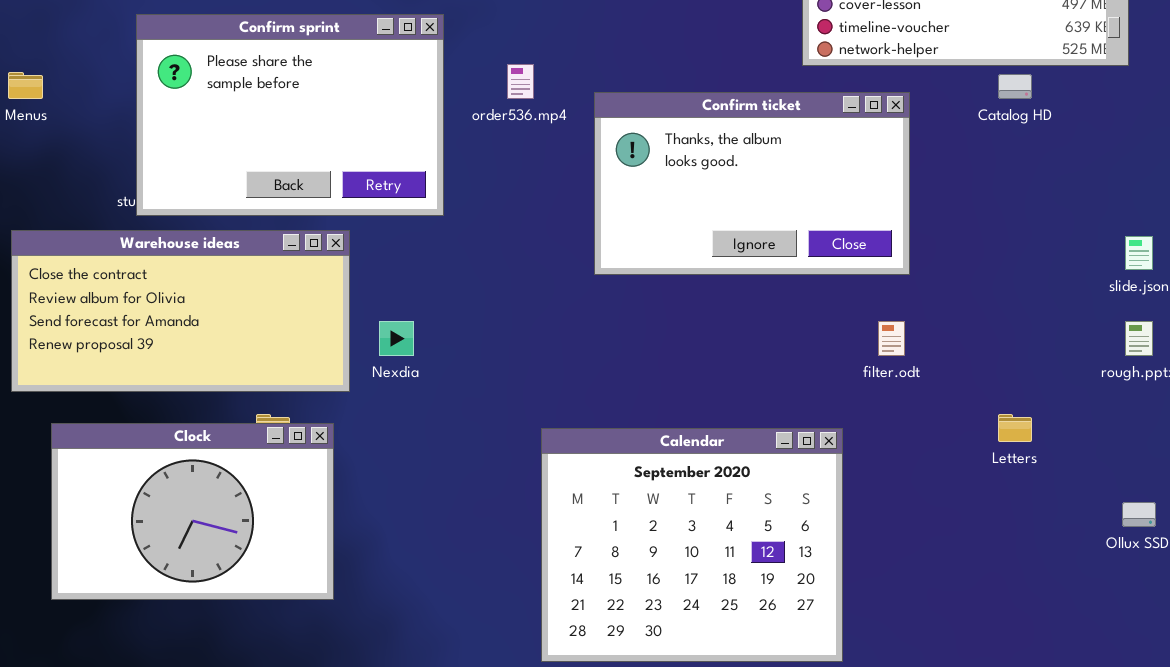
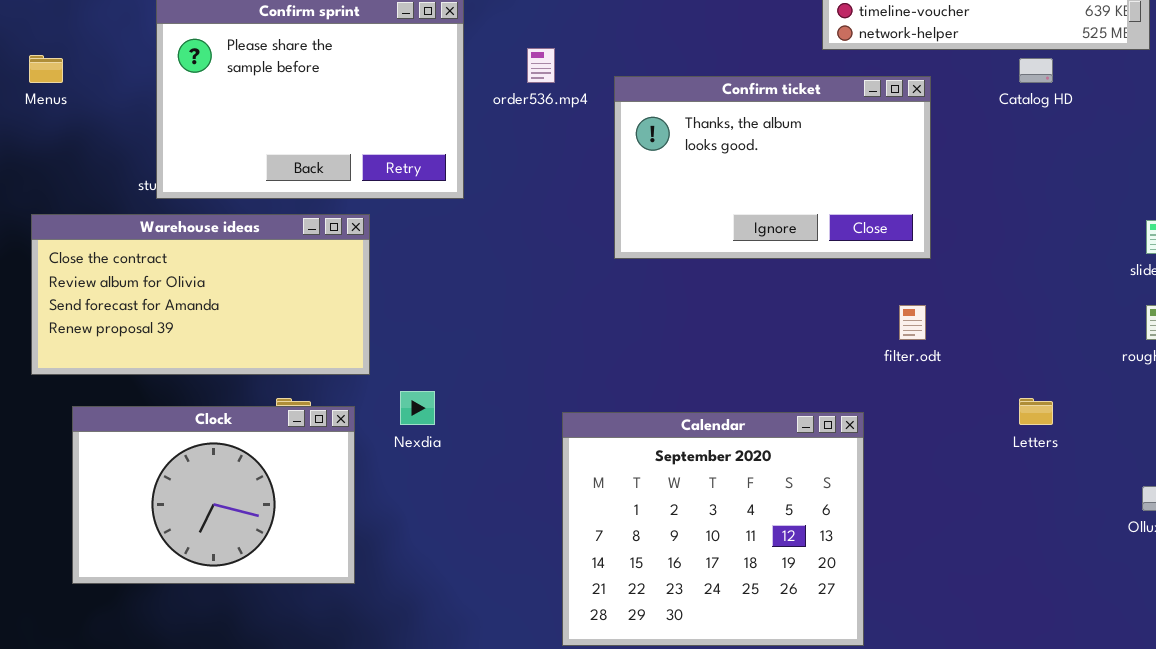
Nexdia: [379,321,414,356] -> [400,391,435,425], moved

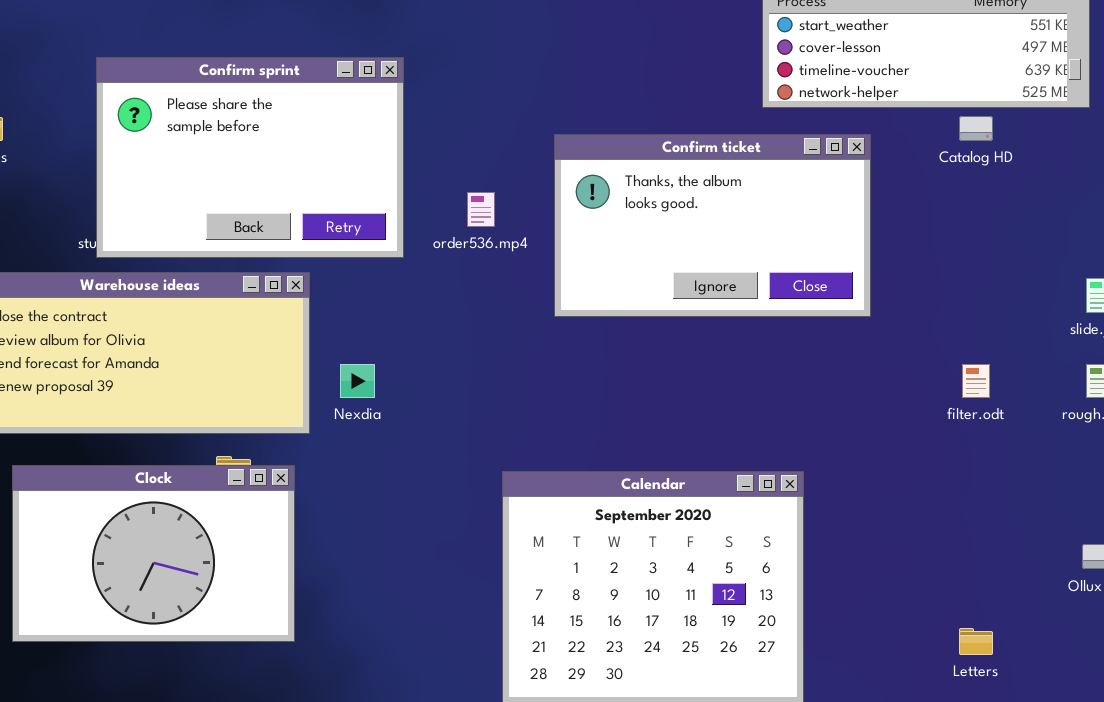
order536.mp4: [527,48,555,83] -> [467,192,495,227], moved
filter.odt: [899,305,926,340] -> [962,364,990,398], moved
Nexdia: [400,391,435,425] -> [340,364,375,398], moved
Letters: [1019,398,1053,425] -> [959,628,993,655], moved

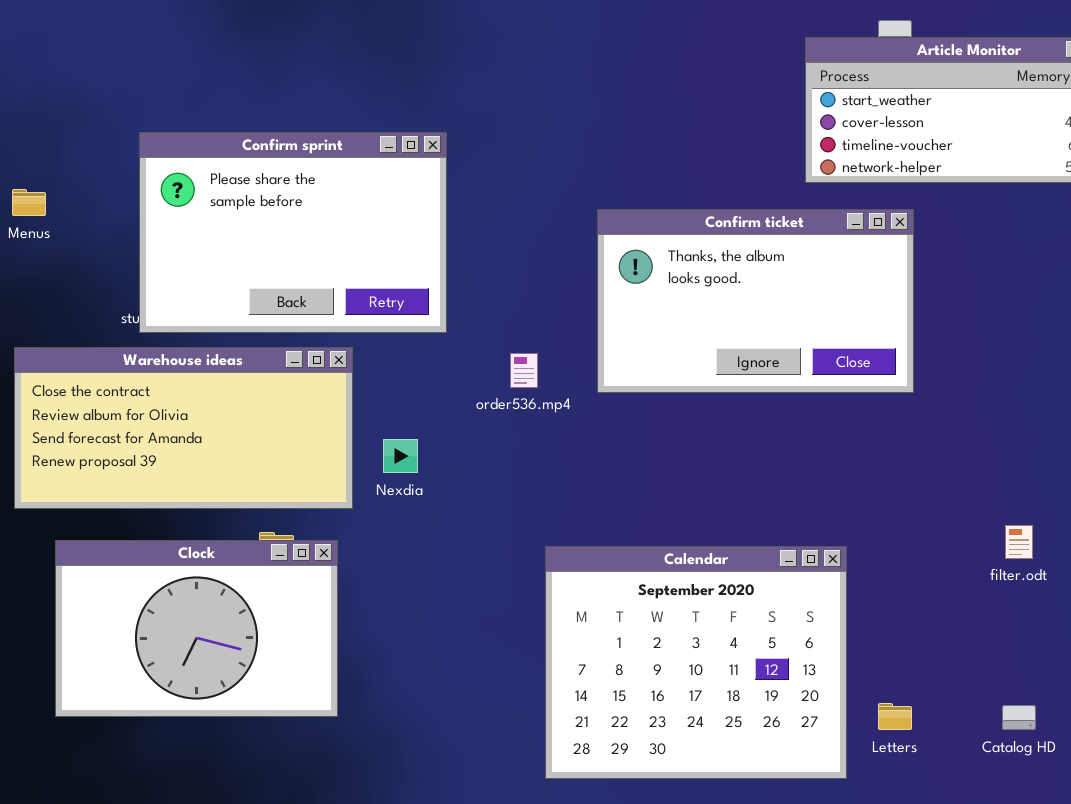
Catalog HD: [959,116,993,141] -> [1002,705,1036,730], moved
order536.mp4: [467,192,495,227] -> [510,353,538,388], moved
filter.odt: [962,364,990,398] -> [1005,525,1033,559], moved
Letters: [959,628,993,655] -> [878,703,912,730], moved

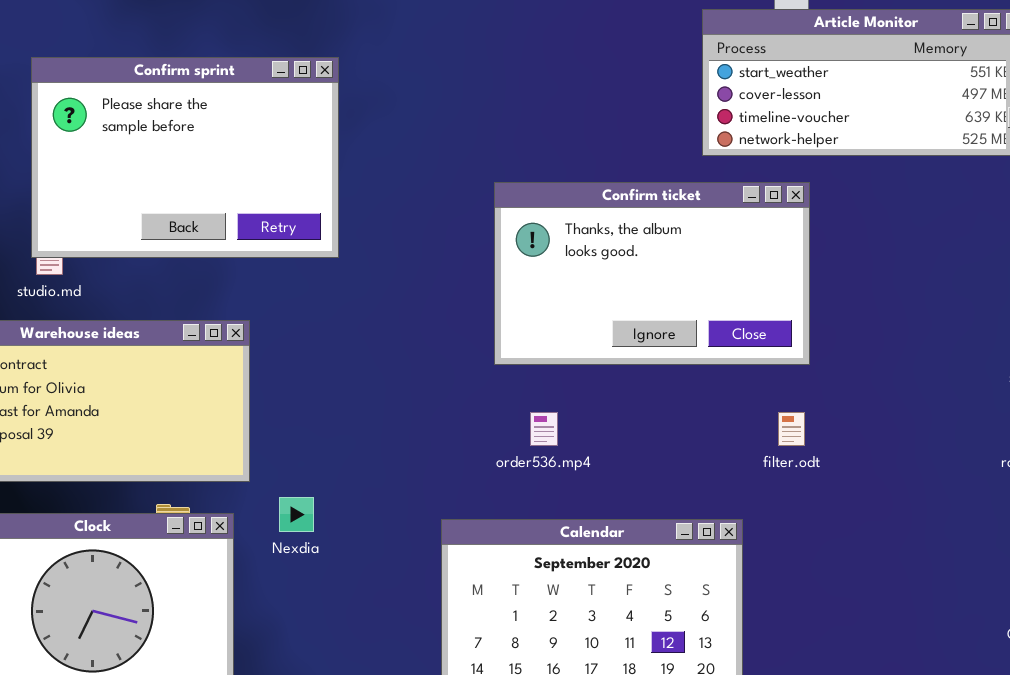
Confirm sprint: [139,132,447,333] -> [31,57,339,258], moved
order536.mp4: [510,353,538,388] -> [530,412,558,446], moved
Nexdia: [383,439,418,473] -> [279,497,314,532], moved
filter.odt: [1005,525,1033,559] -> [778,412,805,446], moved

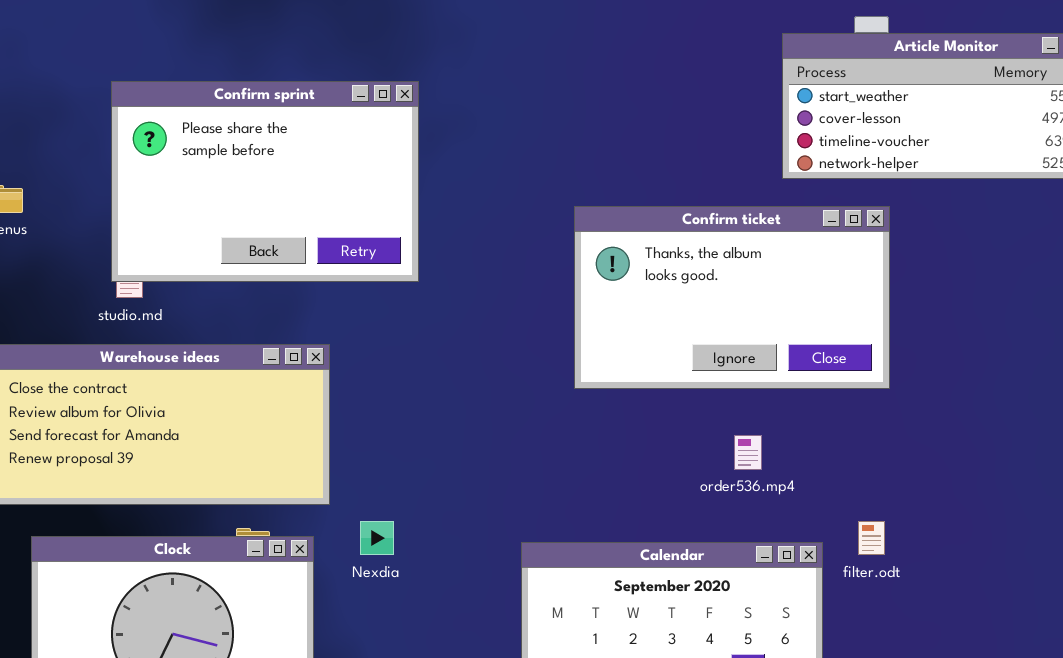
order536.mp4: [530,412,558,446] -> [734,435,762,470], moved
filter.odt: [778,412,805,446] -> [858,521,885,555], moved

